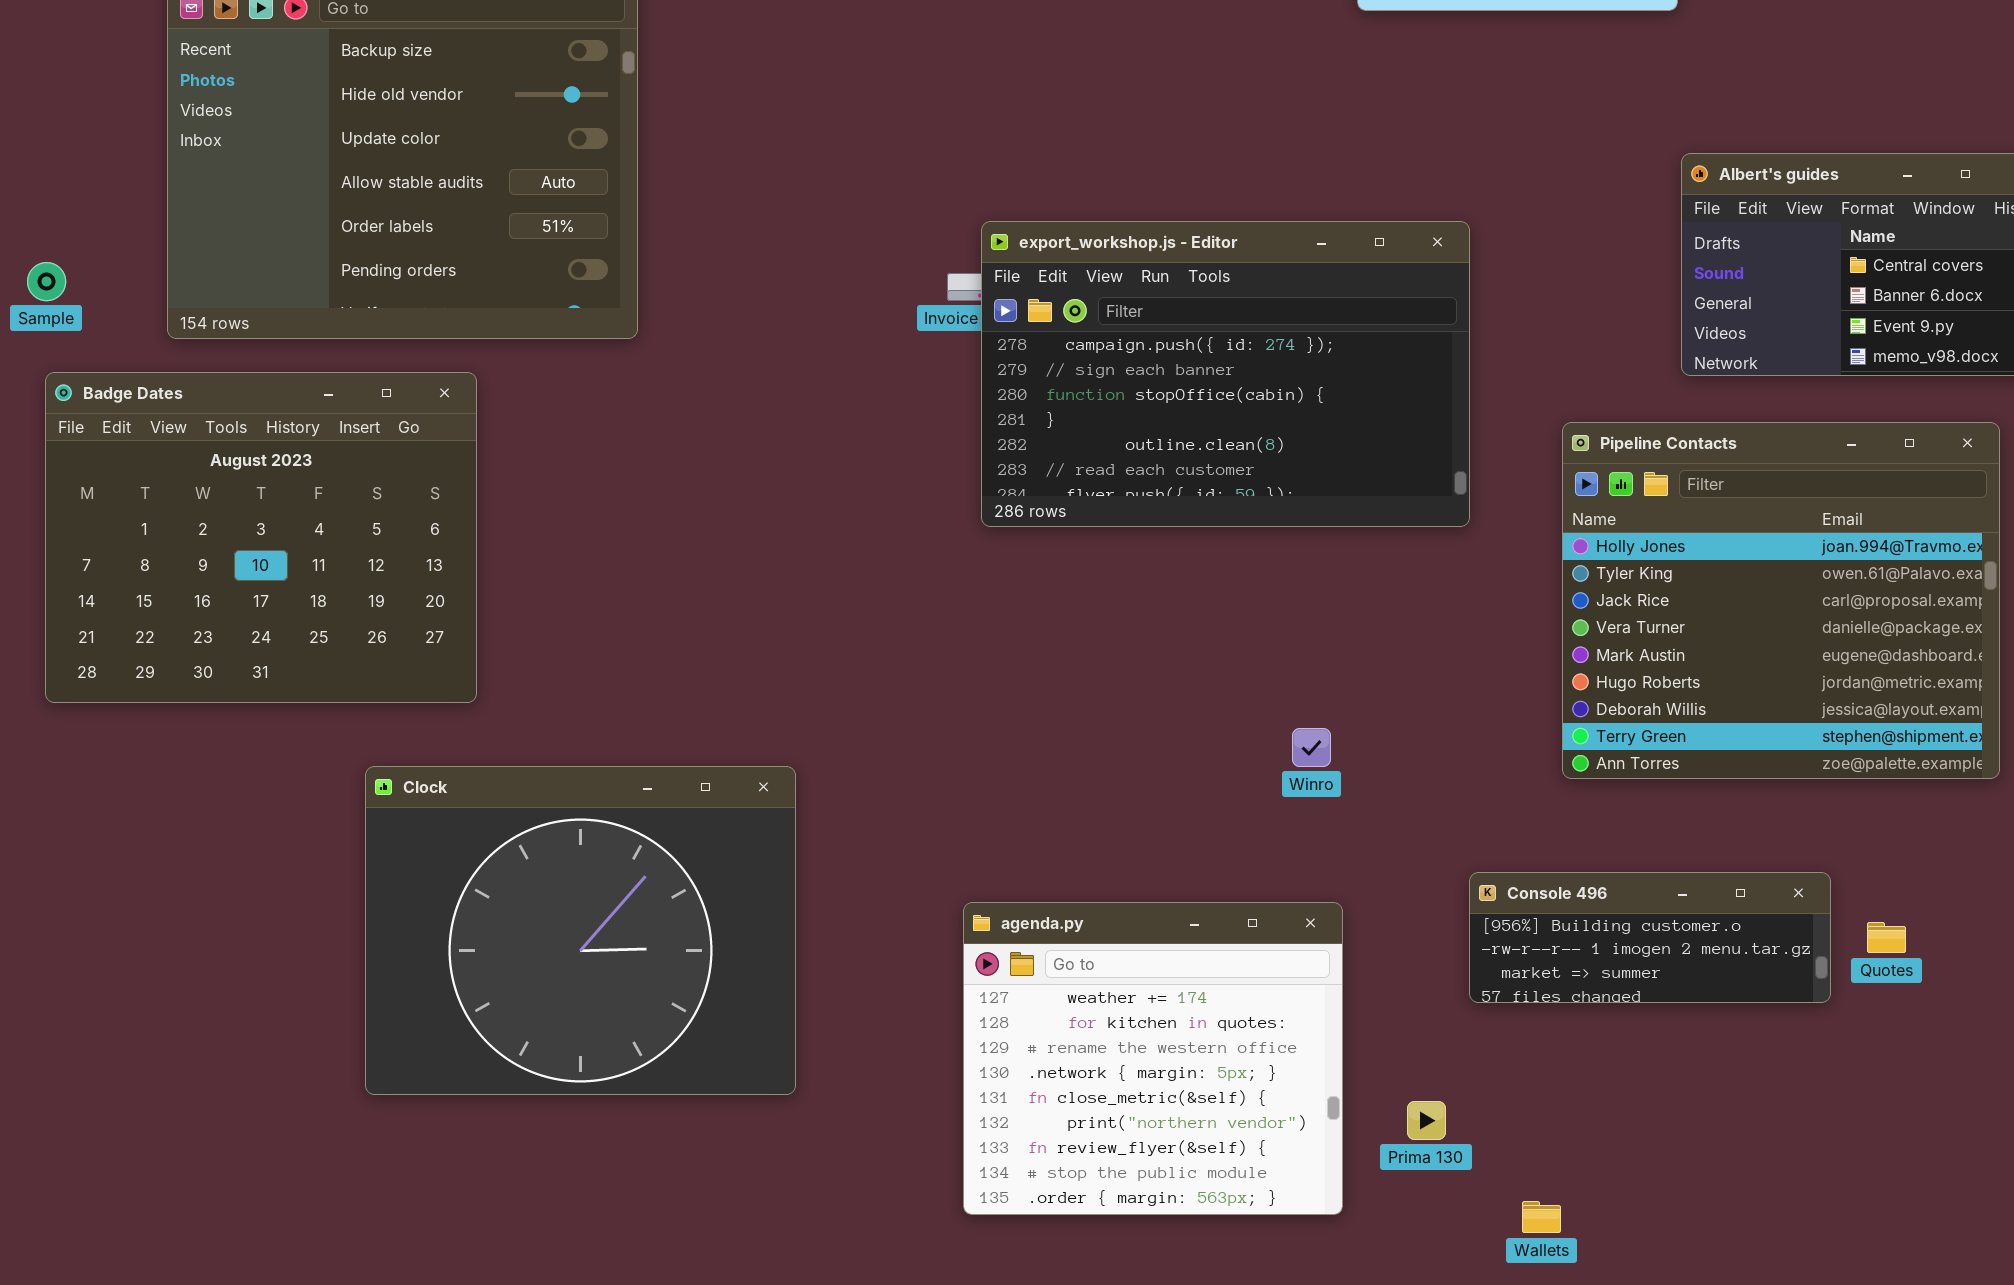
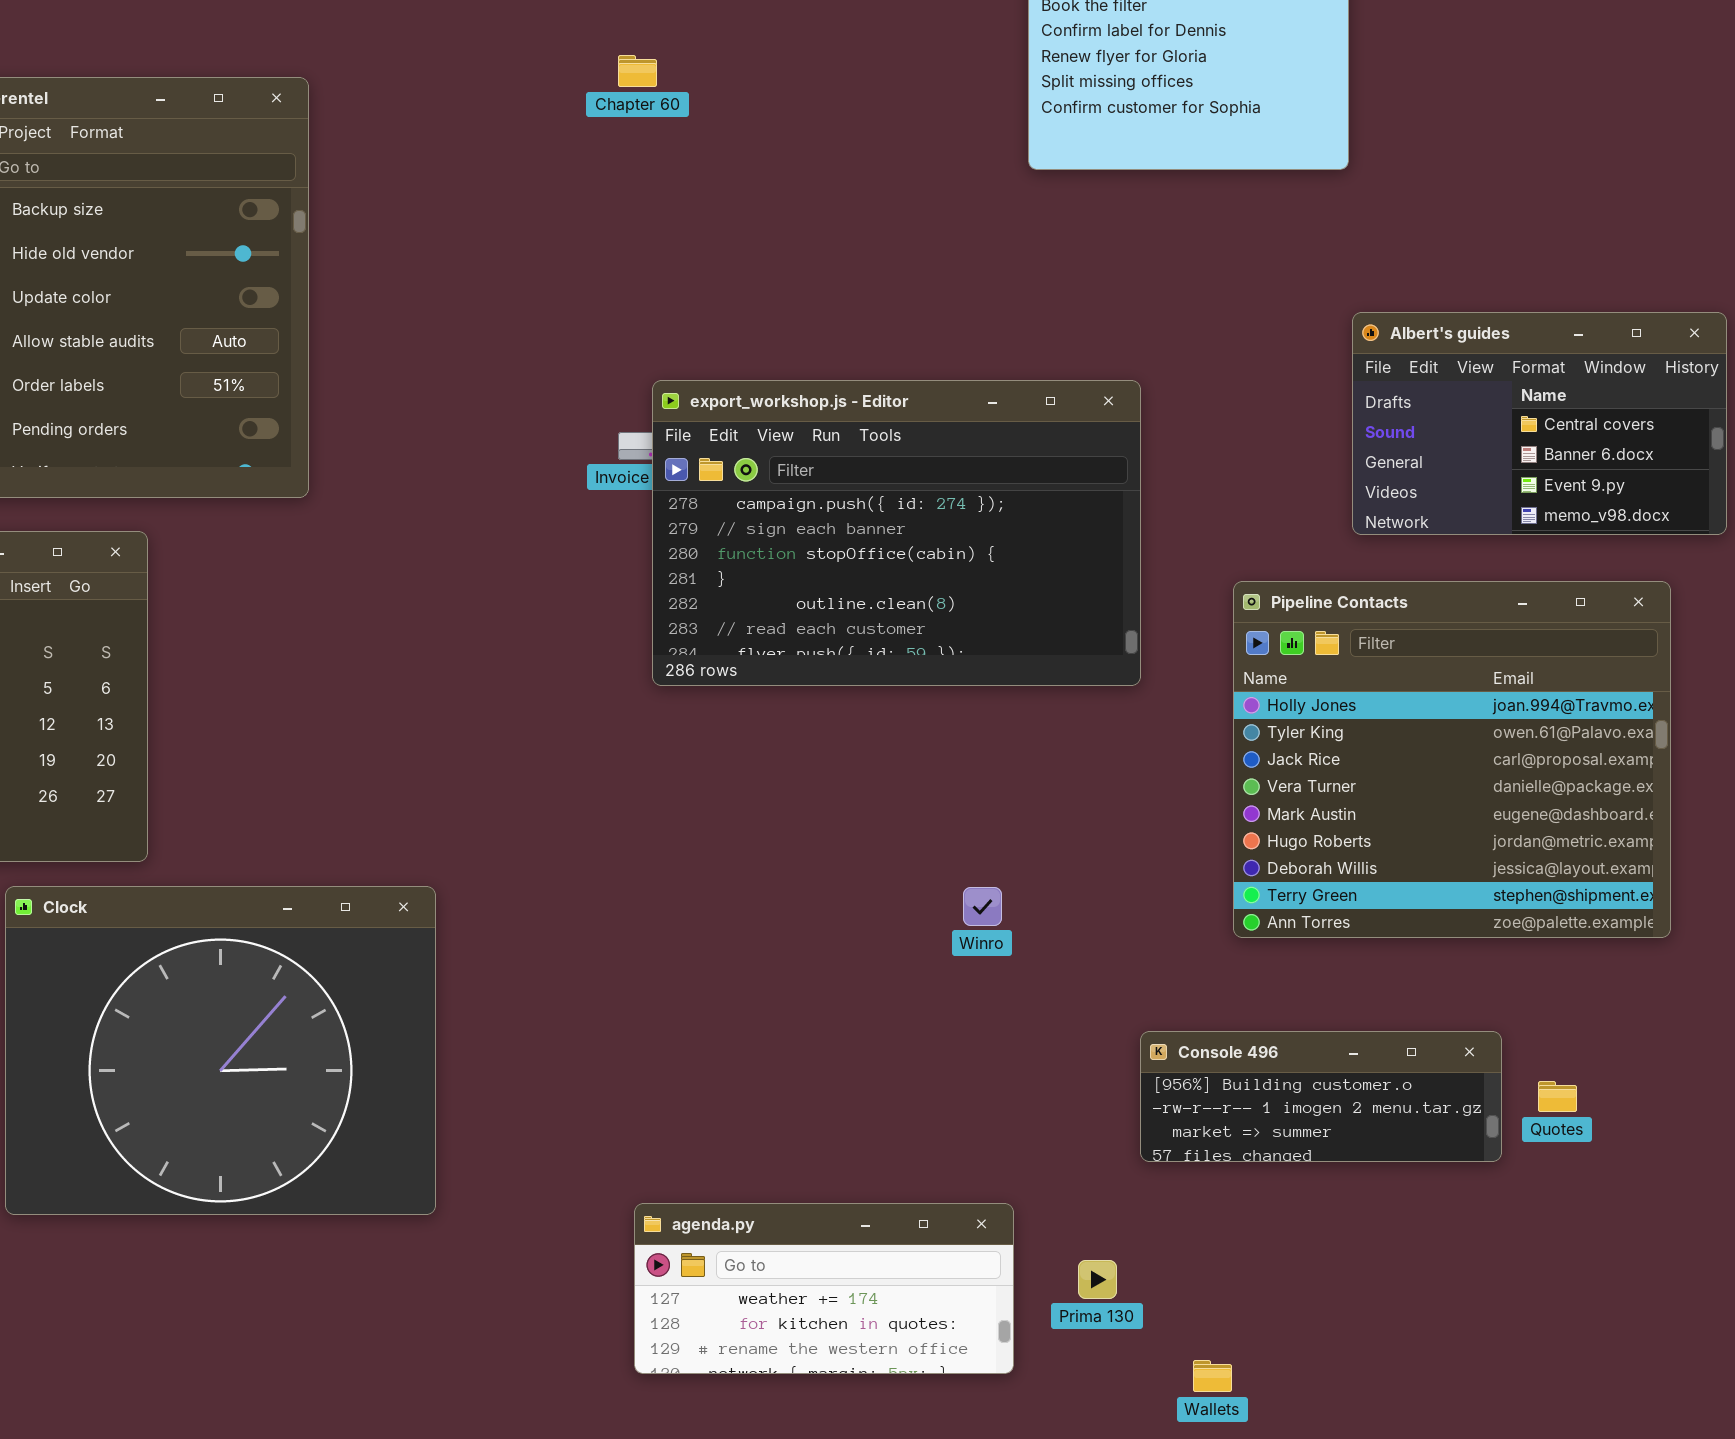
Clock: [365,766,796,1095] -> [5,886,436,1215], moved
agenda.py: [963,902,1343,1215] -> [634,1203,1014,1374], resized

